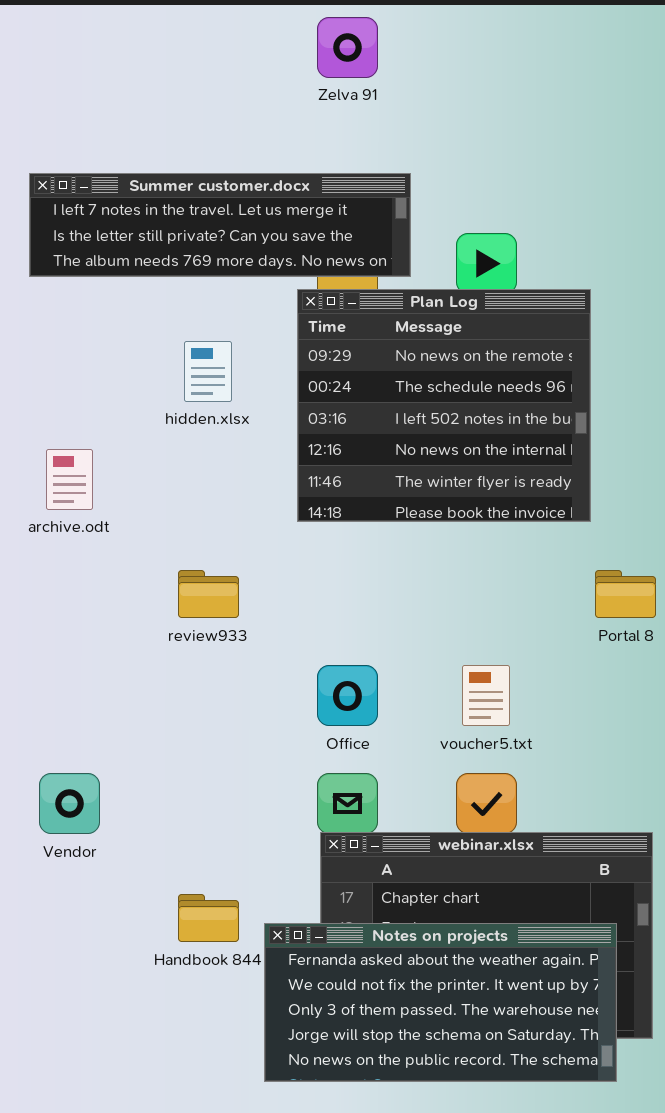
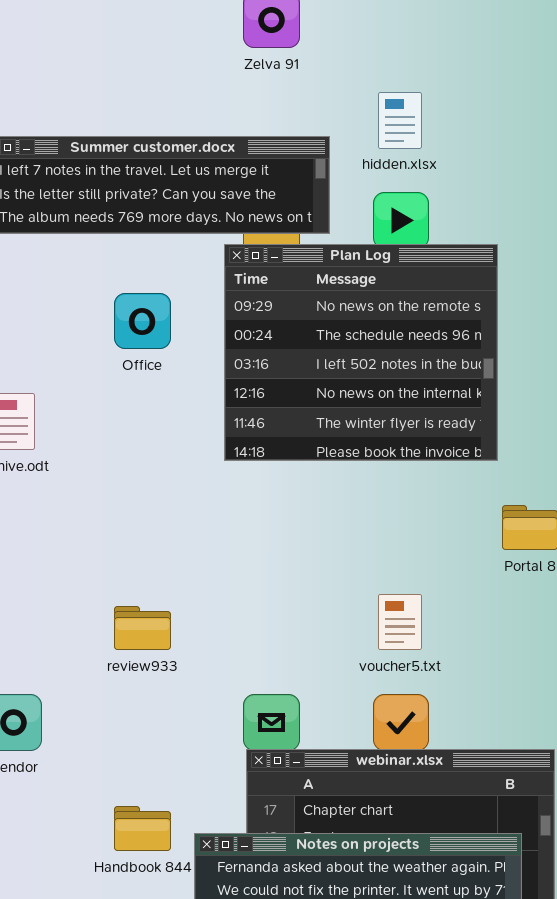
hidden.xlsx: [184,341,232,402] -> [378,92,422,149], moved
review933: [178,570,239,618] -> [114,606,171,650], moved
Office: [317,665,378,726] -> [114,293,171,349], moved

